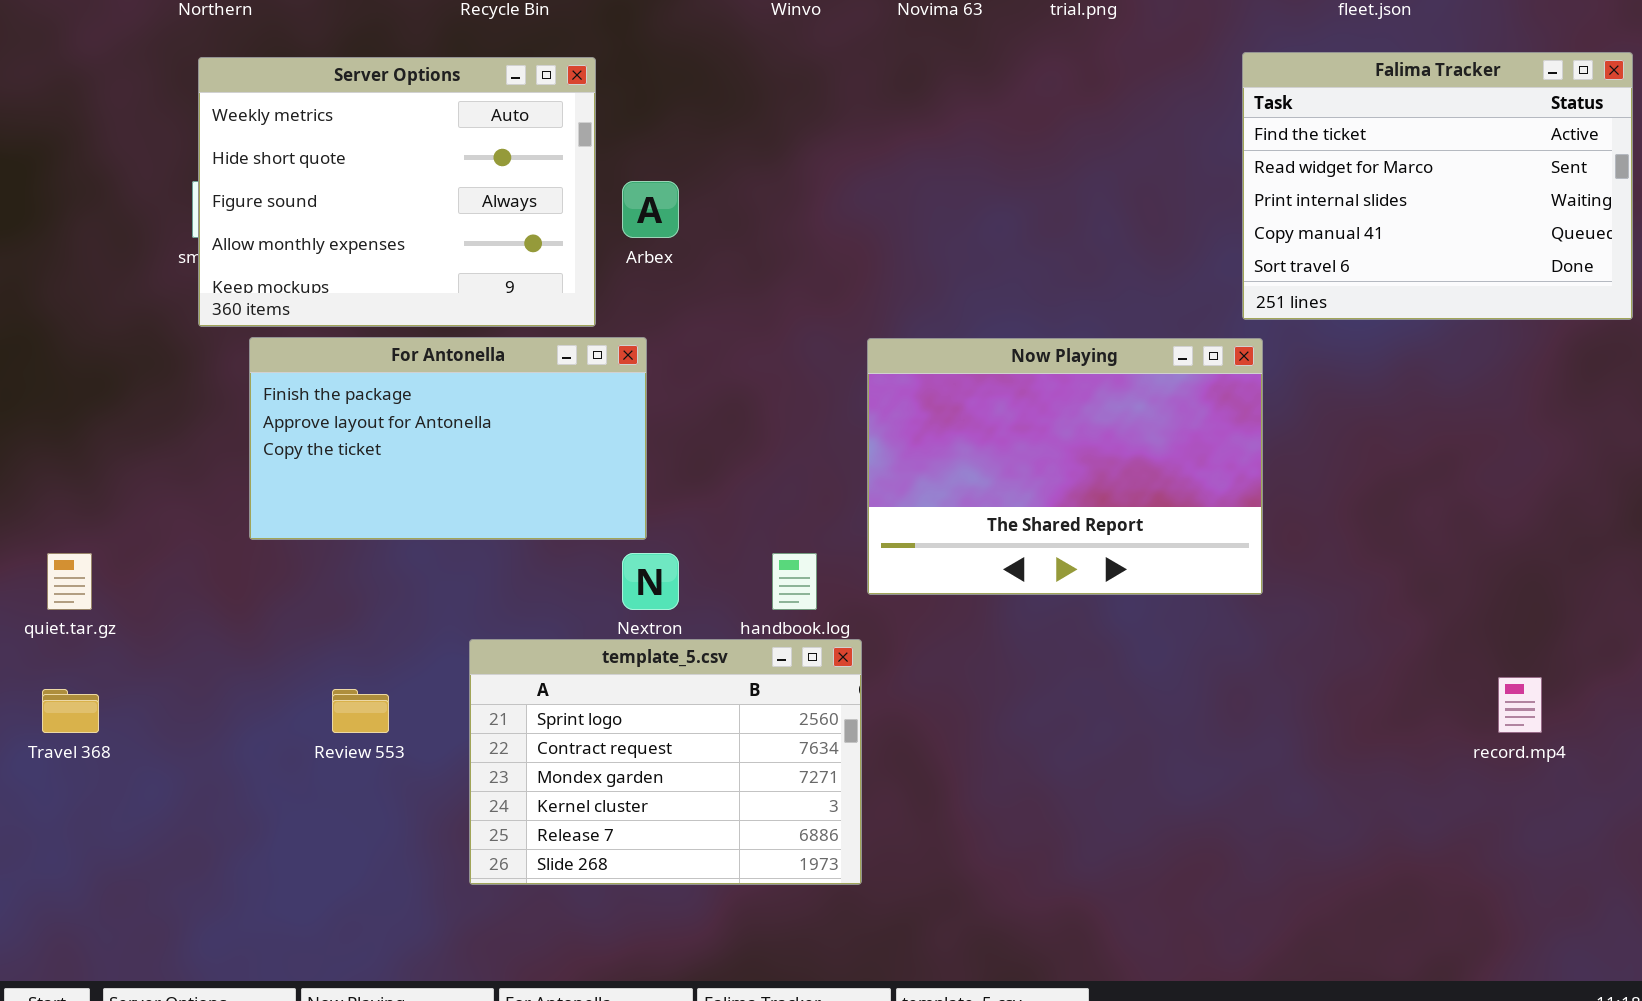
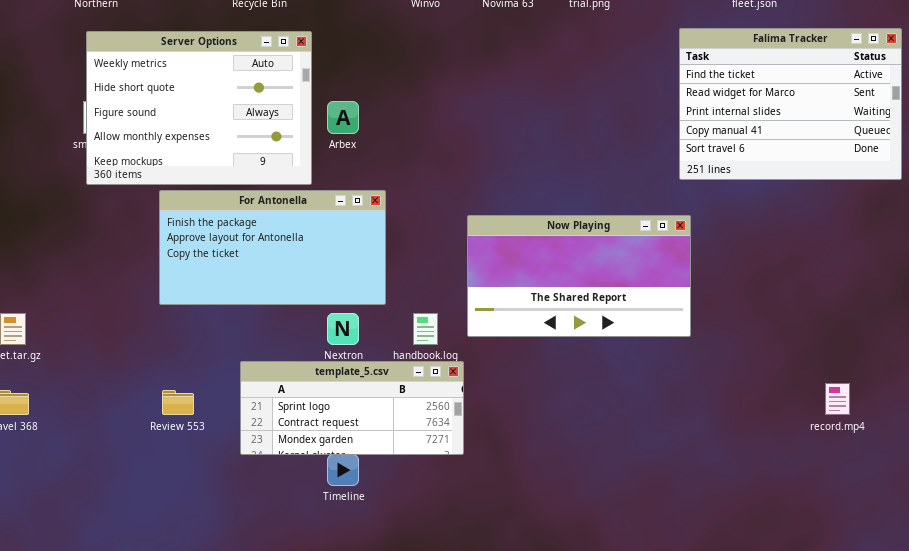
For Antonella: [249,337,647,540] -> [159,190,386,305], moved
Now Playing: [867,338,1263,595] -> [467,215,691,337], resized
template_5.csv: [469,639,862,885] -> [240,361,464,455], resized

